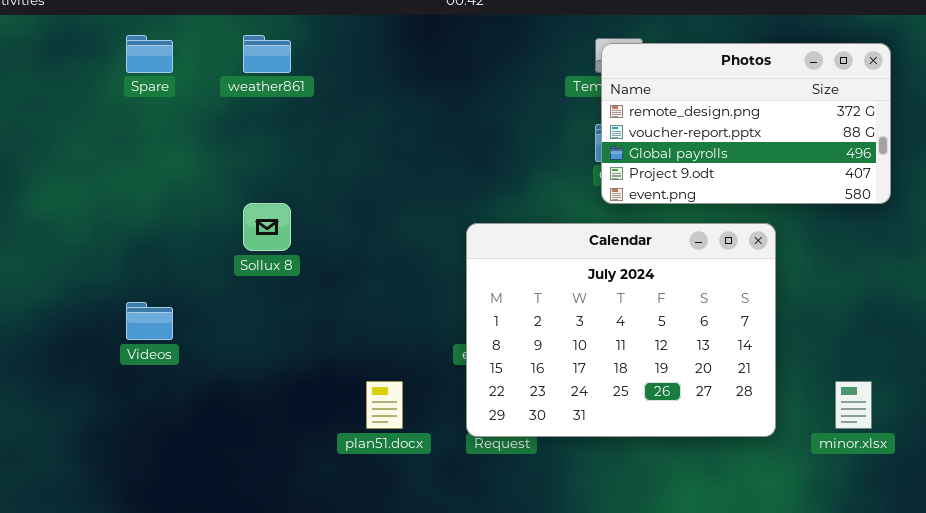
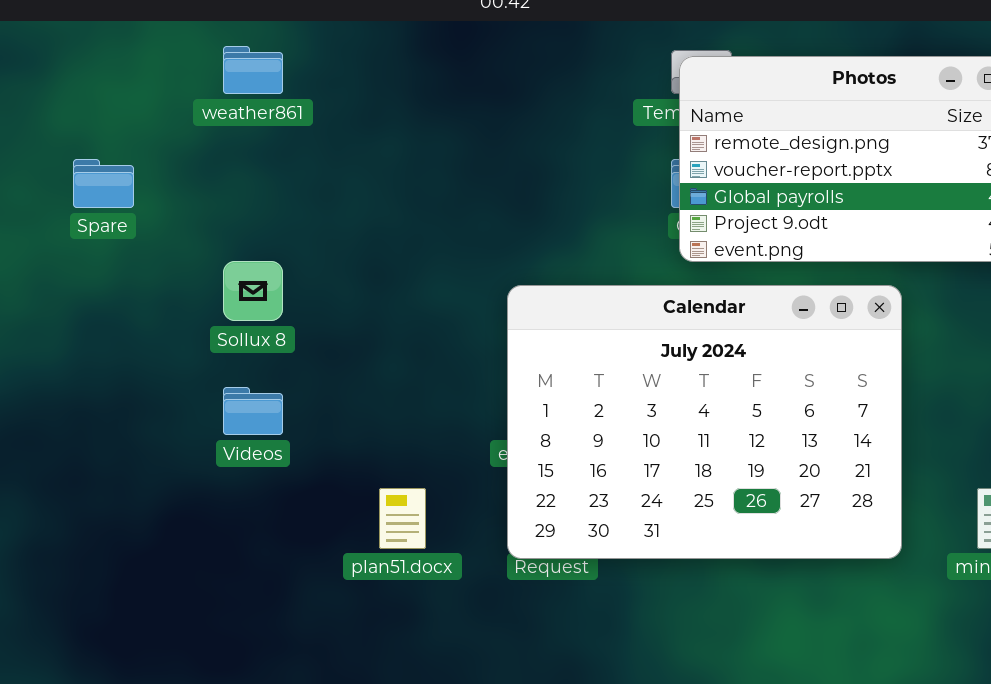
Spare: [126,35,173,73] -> [73,159,134,208], moved
Videos: [126,302,173,340] -> [223,387,283,435], moved

